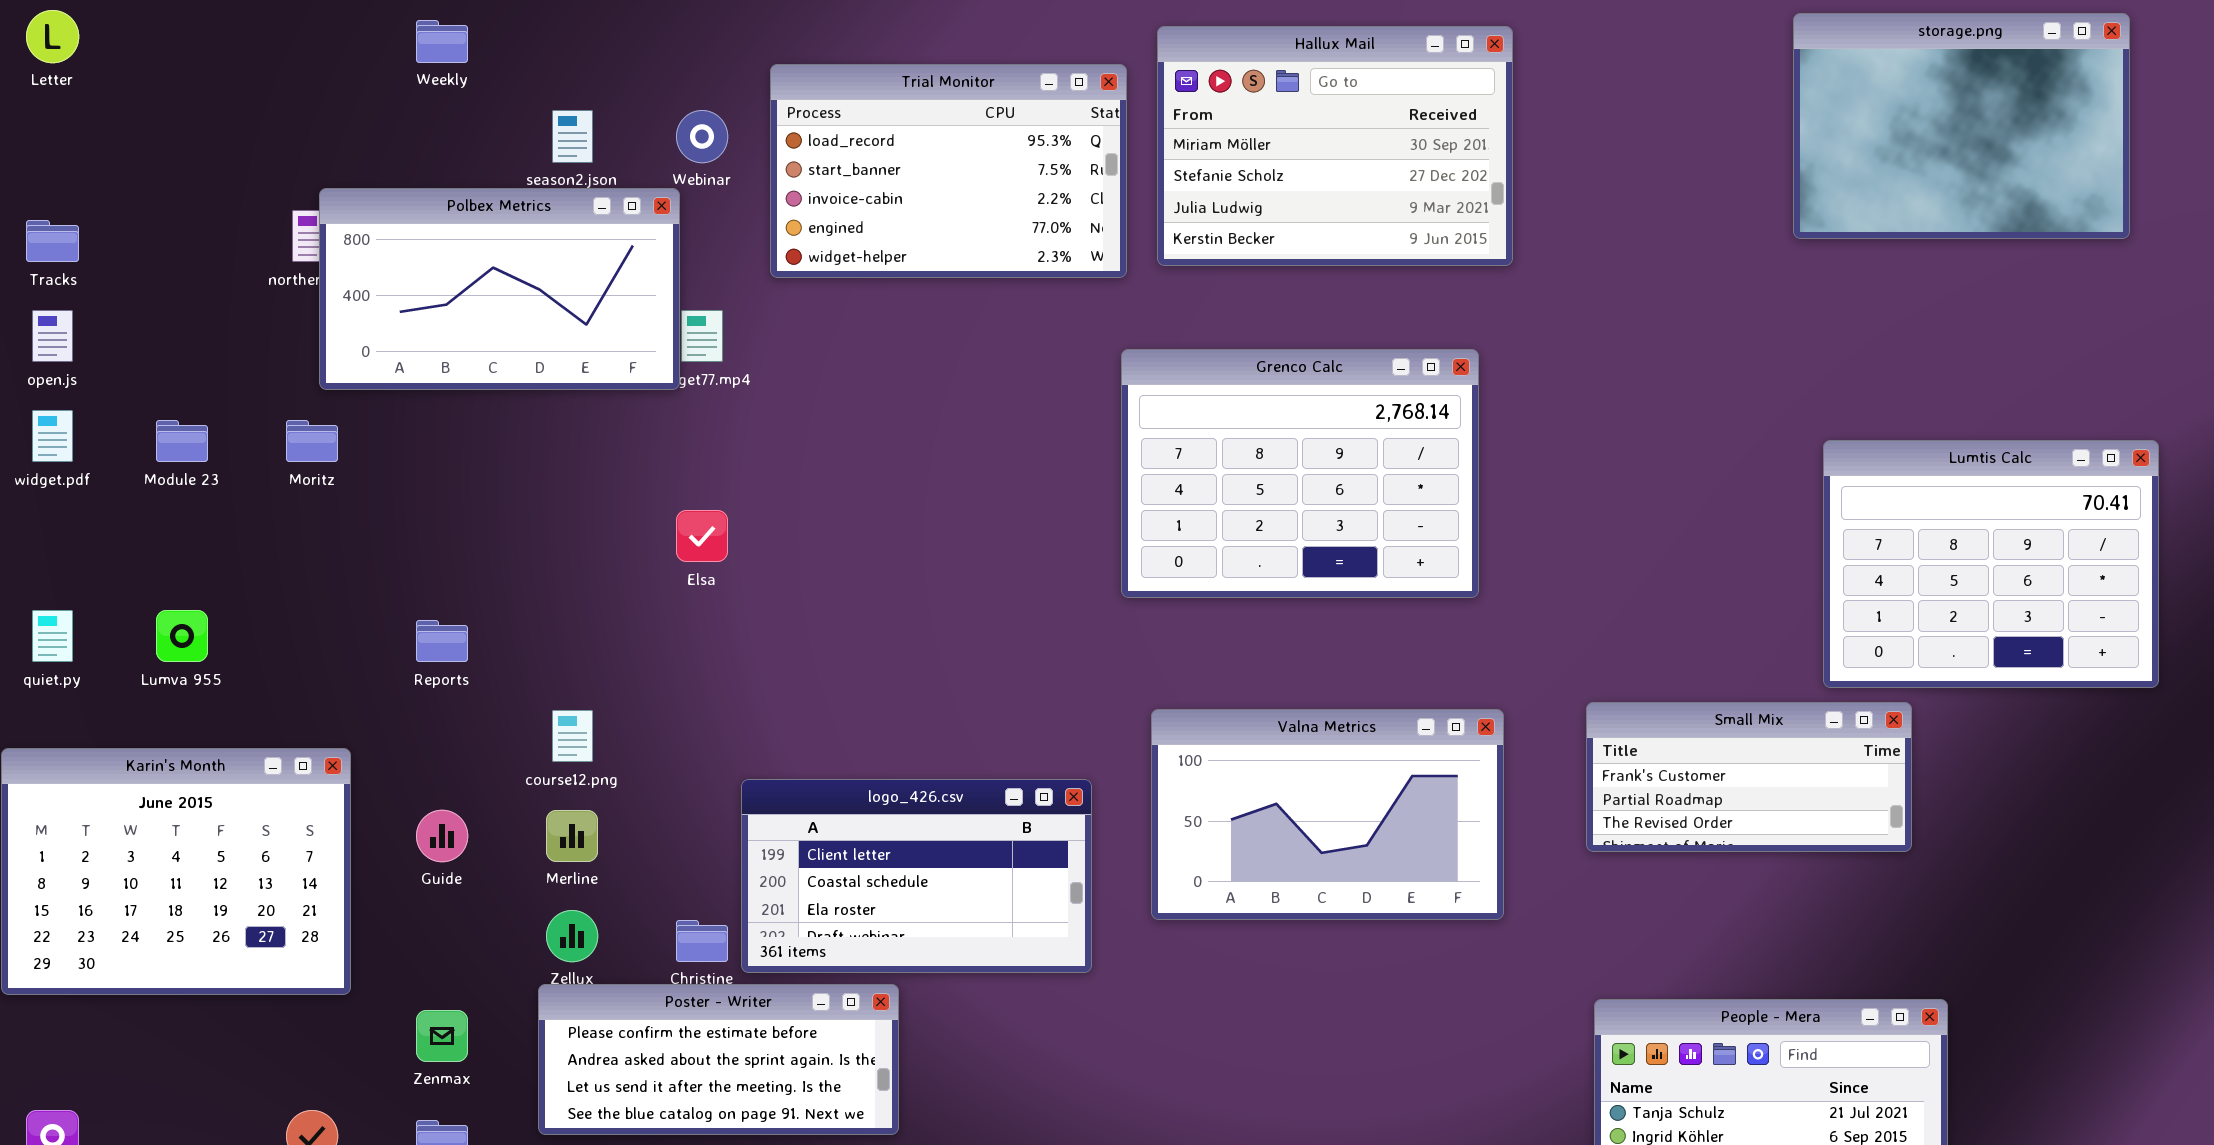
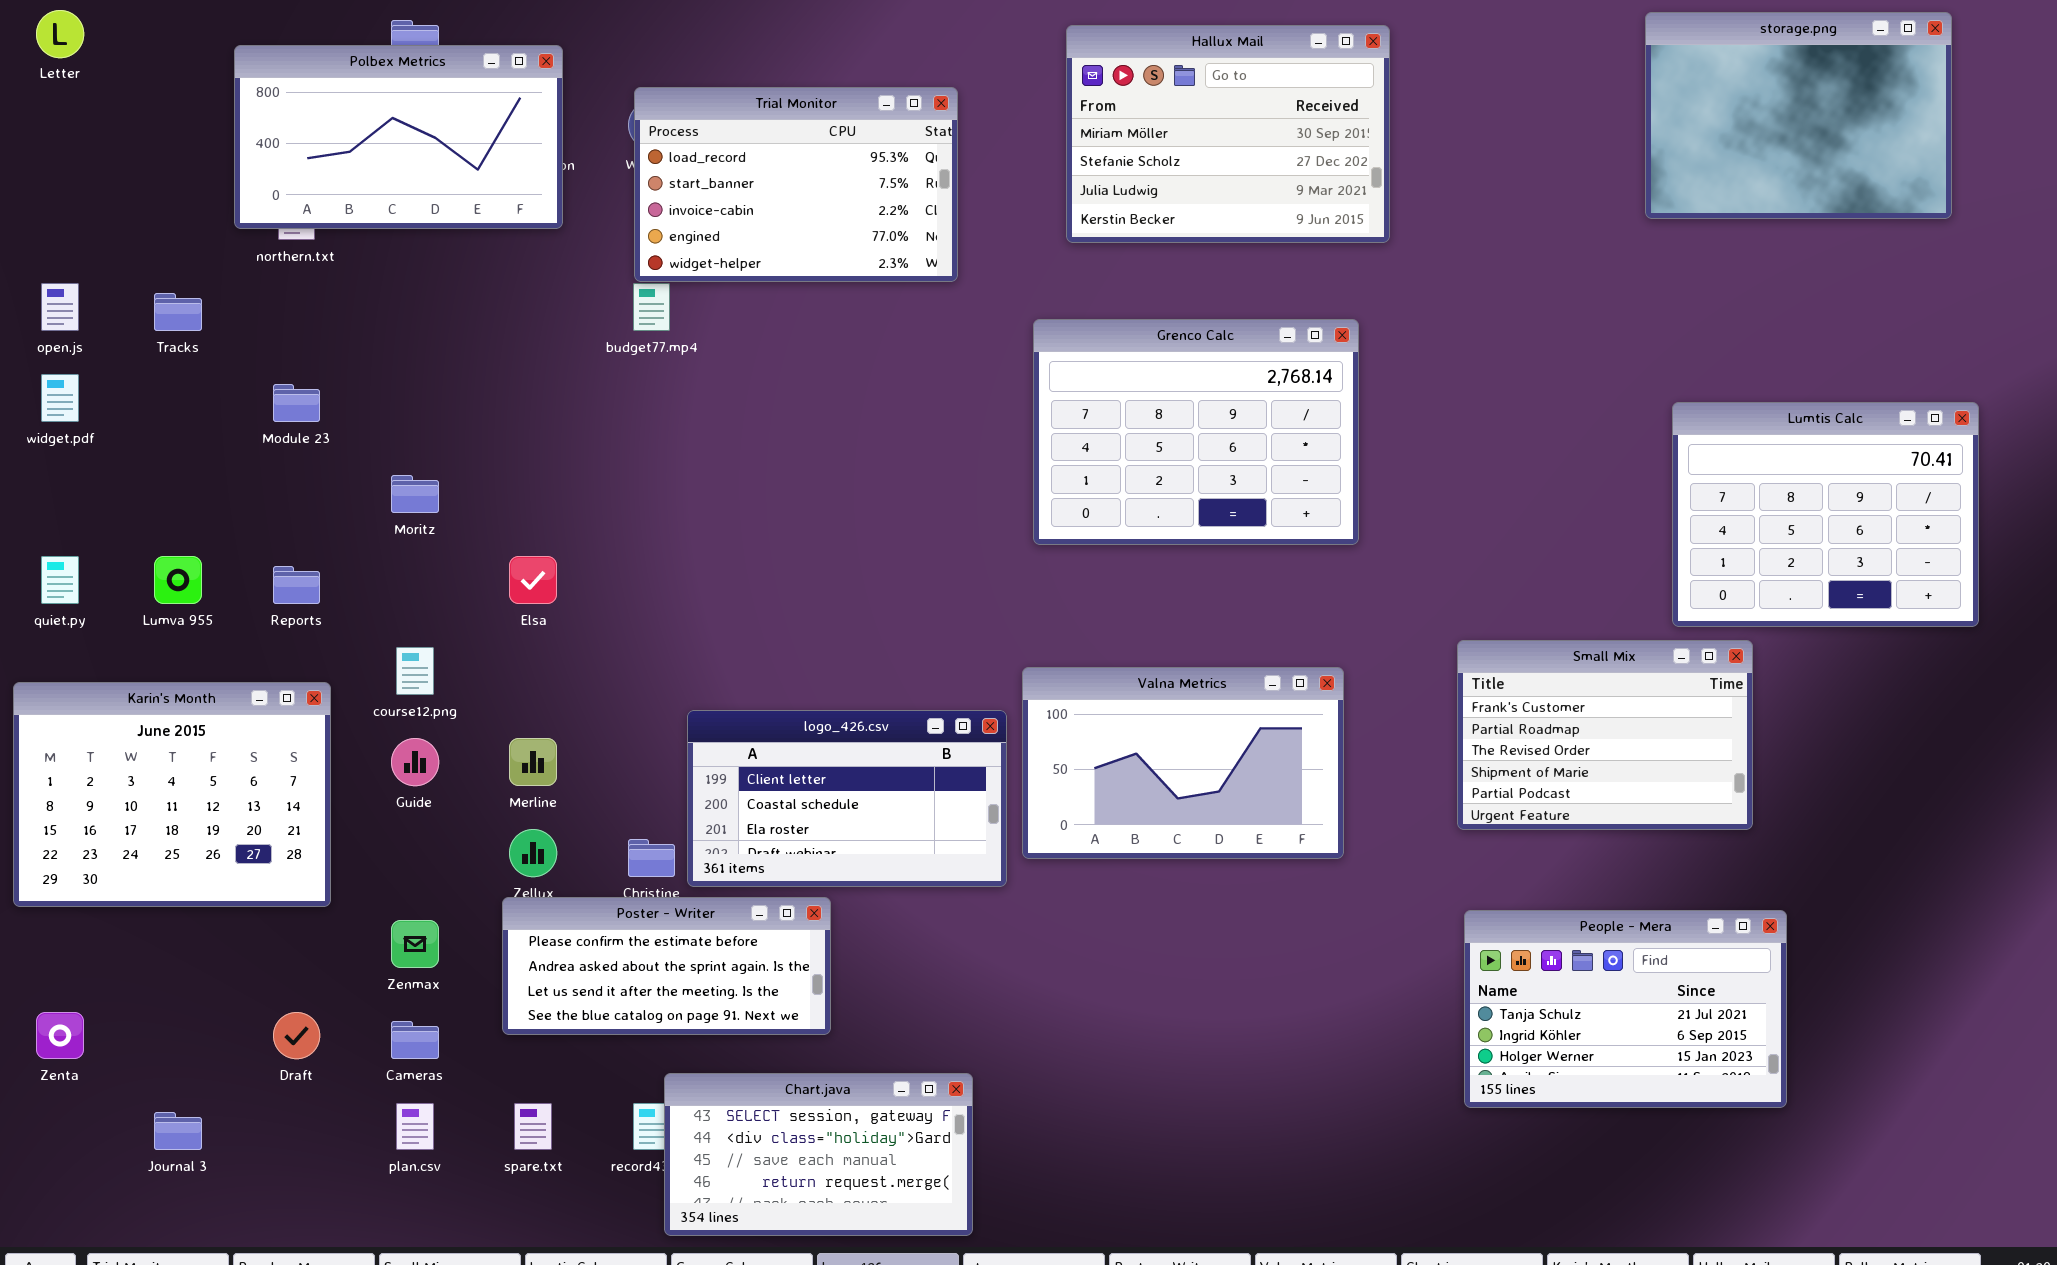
Trial Monitor: [770,64,1127,278] -> [634,87,958,282], moved
Polbex Metrics: [319,188,680,390] -> [234,45,563,229], moved
Tracks: [26,220,79,262] -> [154,293,202,331], moved
Module 23: [156,420,208,462] -> [273,384,320,422], moved
Moritz: [286,420,338,462] -> [391,475,439,513], moved
Elsa: [676,510,728,562] -> [509,556,557,604], moved
Reports: [416,620,468,662] -> [273,566,320,604], moved
Small Mix: [1586,702,1912,852] -> [1457,640,1753,830], resized
Valna Metrics: [1151,709,1504,920] -> [1022,667,1344,859], moved
course12.png: [552,710,593,762] -> [396,647,434,695], moved

